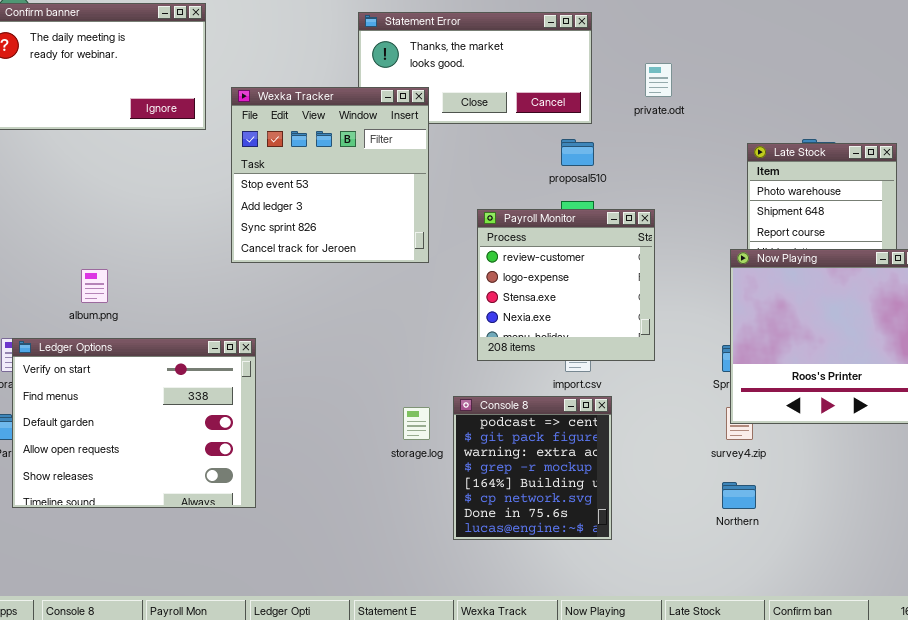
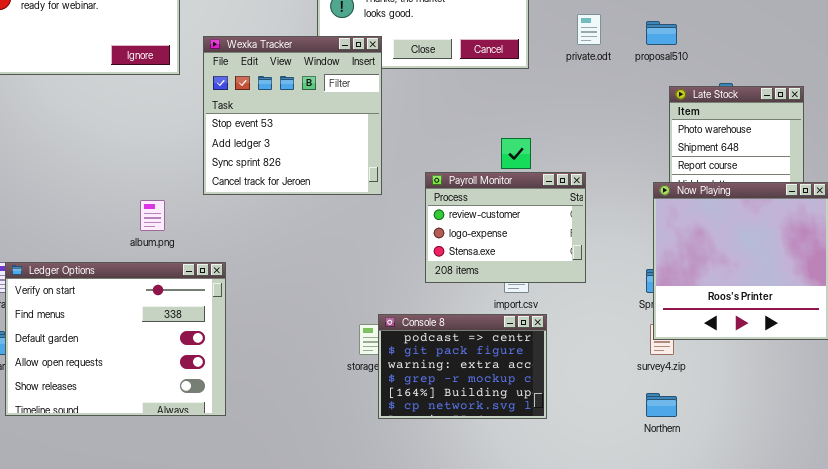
proposal510: [561,139,594,166] -> [646,21,677,45], moved
Payroll Monitor: [477,209,655,361] -> [425,172,586,283], resized
album.png: [81,269,108,303] -> [140,200,165,231], moved
Console 8: [453,396,612,540] -> [378,314,547,419], resized

